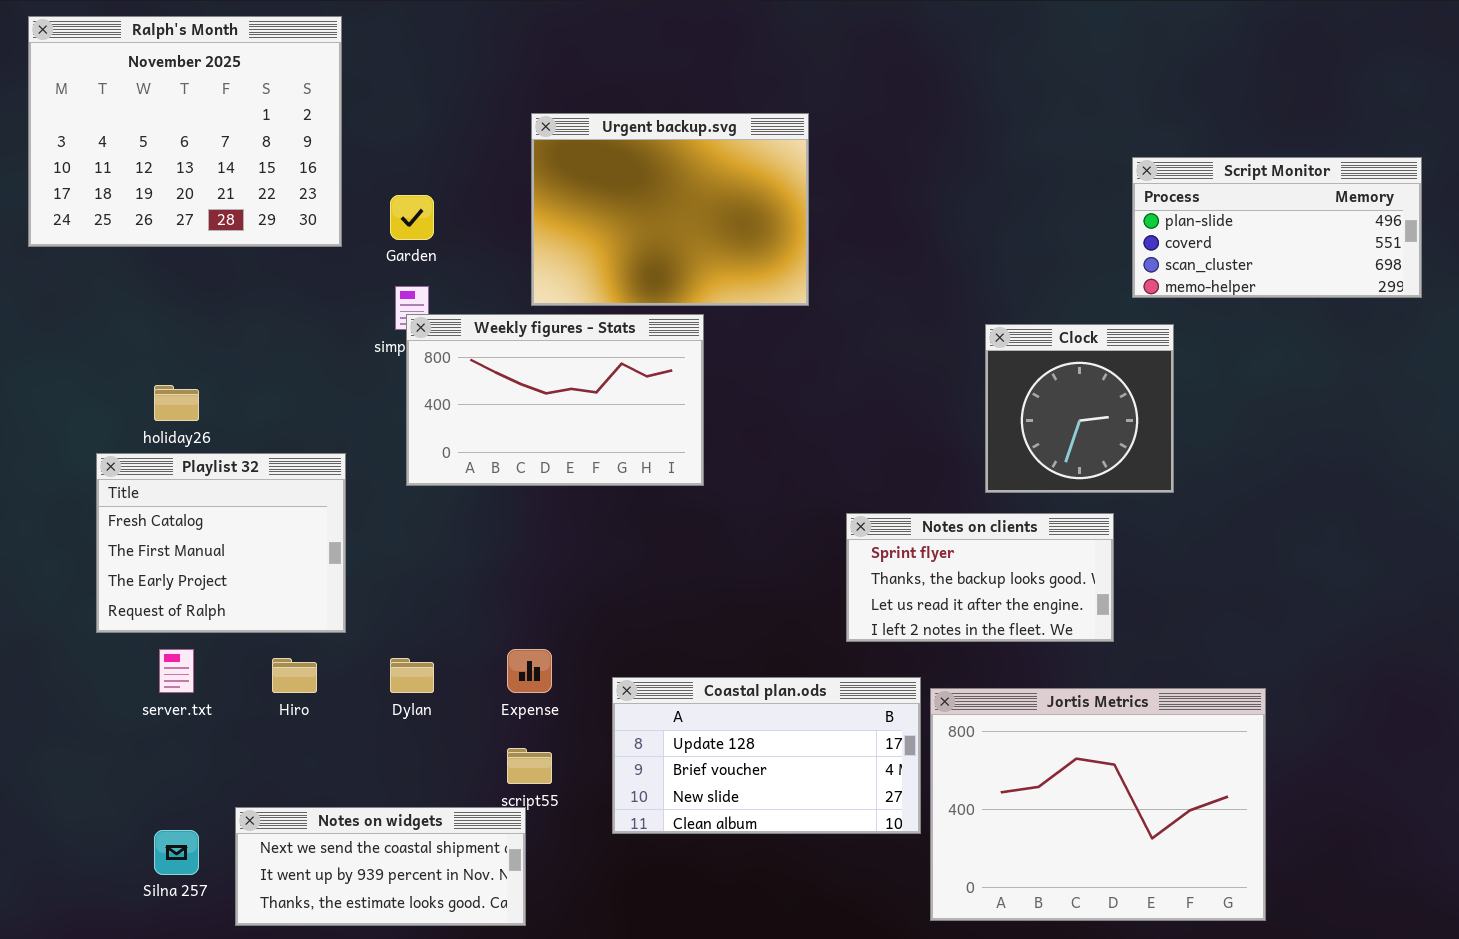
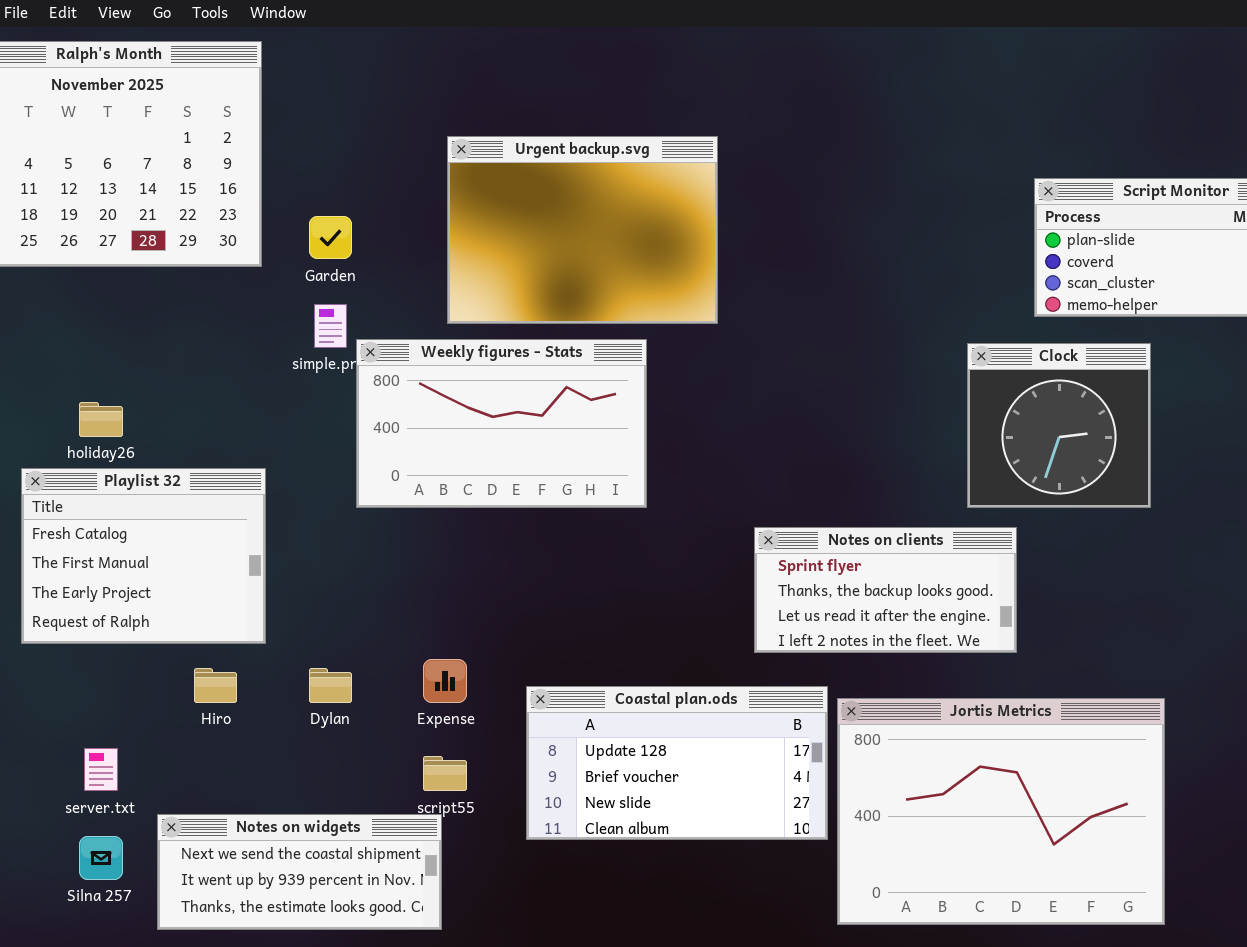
Weekly figures - Stats: [406,314,704,486] -> [356,339,647,508], moved
Clock: [985,324,1174,493] -> [967,343,1151,508], moved
server.txt: [159,649,194,693] -> [84,748,118,791], moved

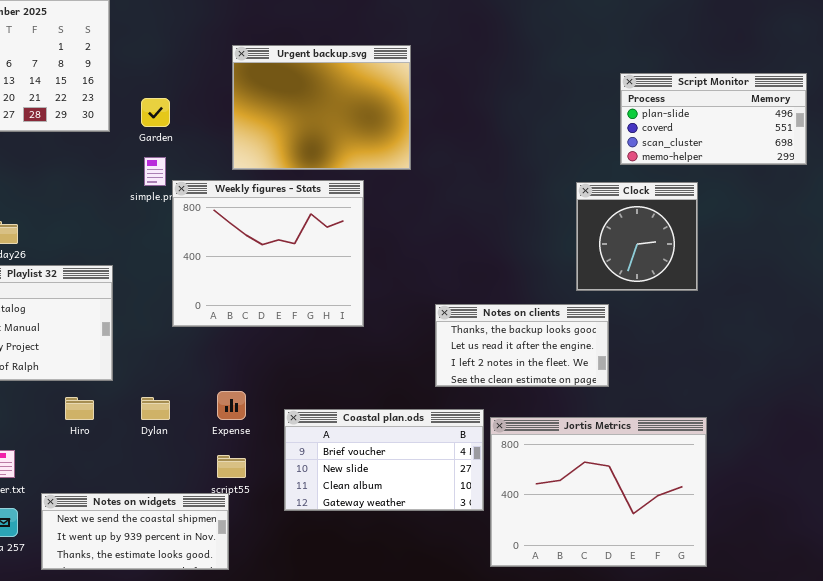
Weekly figures - Stats: [356,339,647,508] -> [172,180,364,327], resized
Notes on clients: [754,527,1017,653] -> [435,304,609,387], scrolled down 1 row
Coastal plan.ods: [526,686,828,840] -> [284,409,484,511], scrolled down 1 row

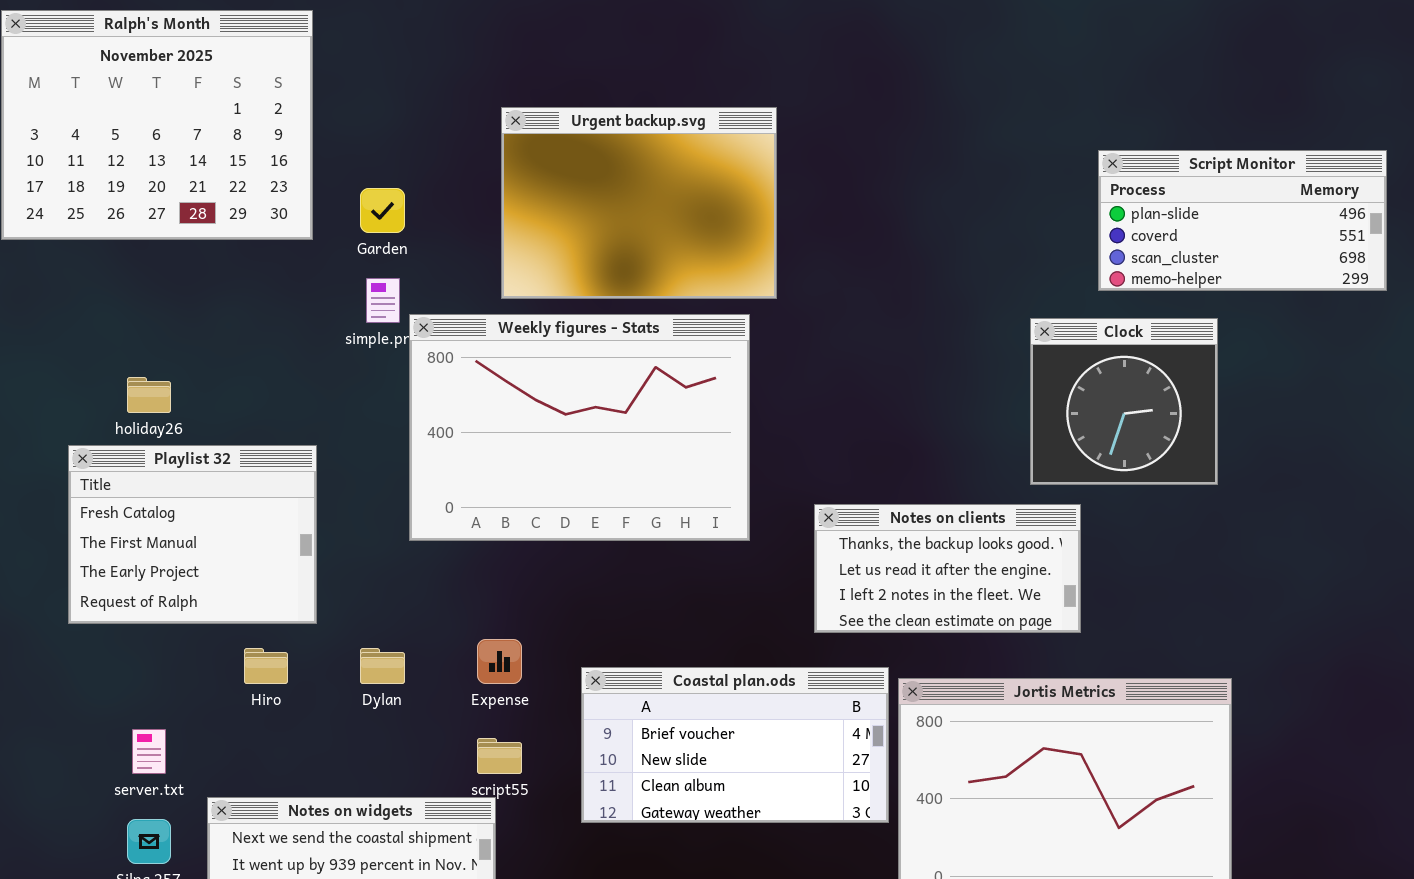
Weekly figures - Stats: [172,180,364,327] -> [409,314,750,541], resized

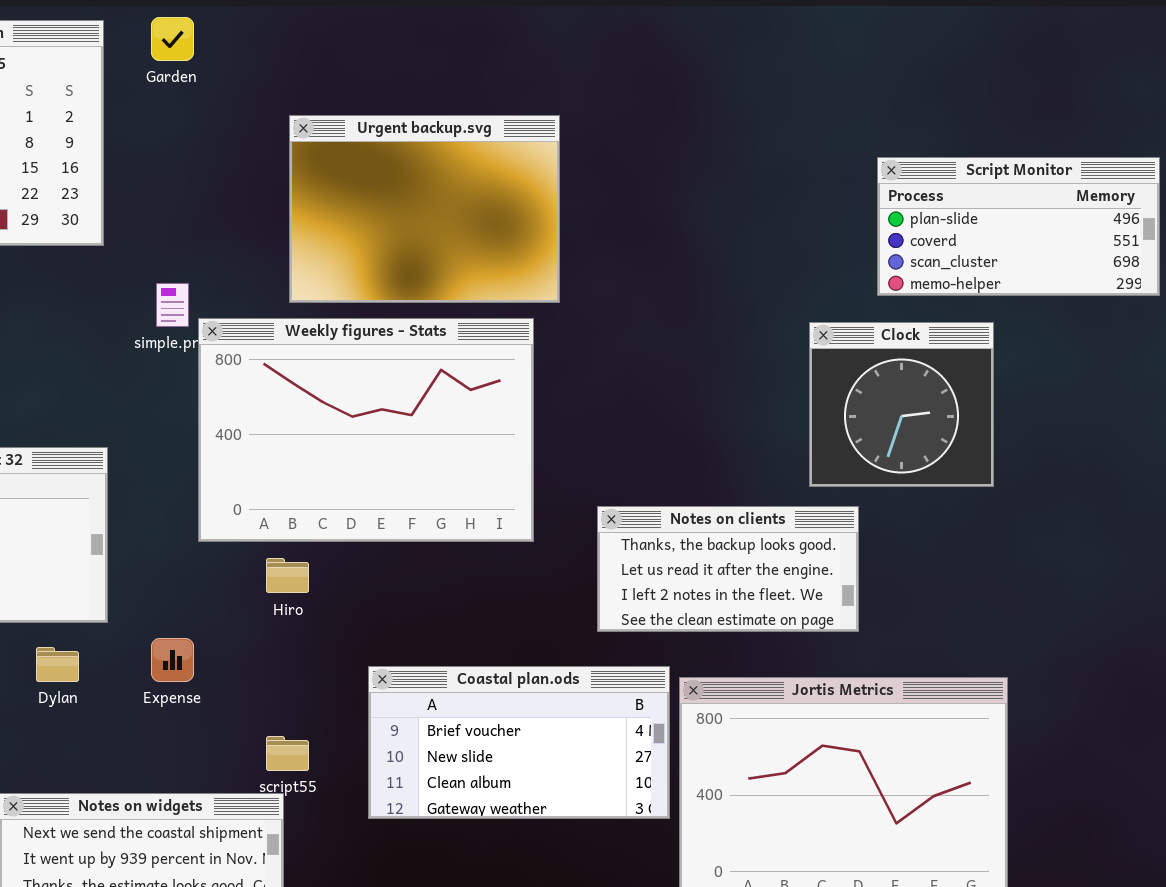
Garden: [360,188,405,233] -> [151,17,194,61], moved
Expense: [477,639,522,684] -> [151,638,194,682], moved
Hiro: [244,648,288,684] -> [266,558,309,593], moved
Dylan: [360,648,405,684] -> [36,647,79,682], moved

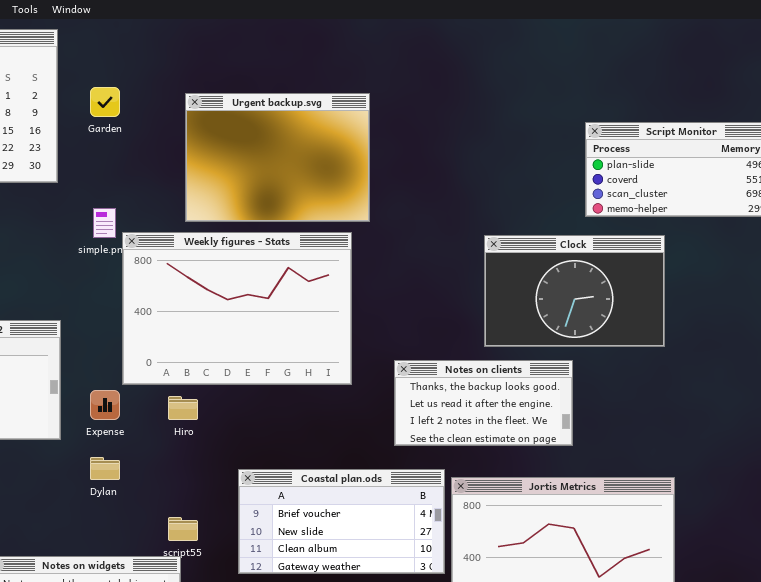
Garden: [151,17,194,61] -> [90,87,120,117], moved
Clock: [809,322,994,487] -> [484,235,665,347], resized
Expense: [151,638,194,682] -> [90,390,120,420], moved
Dylan: [36,647,79,682] -> [90,457,120,480], moved

